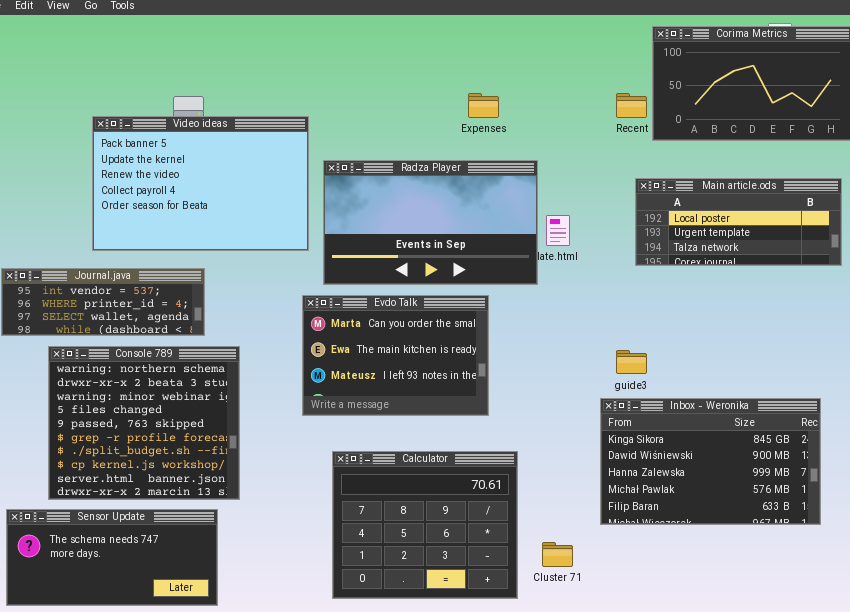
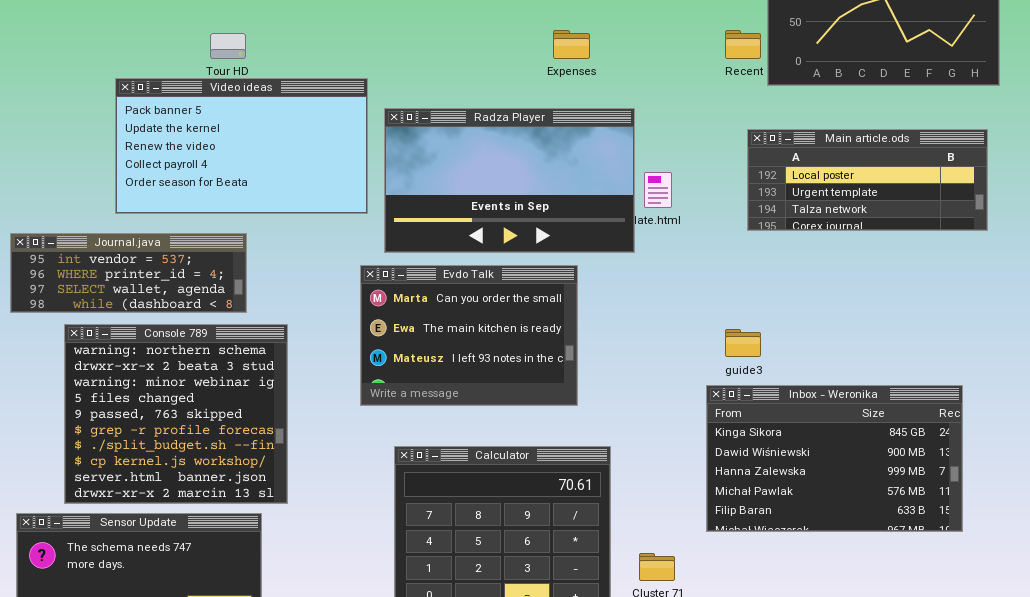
Video ideas: [92,116,309,251] -> [115,78,368,214], resized

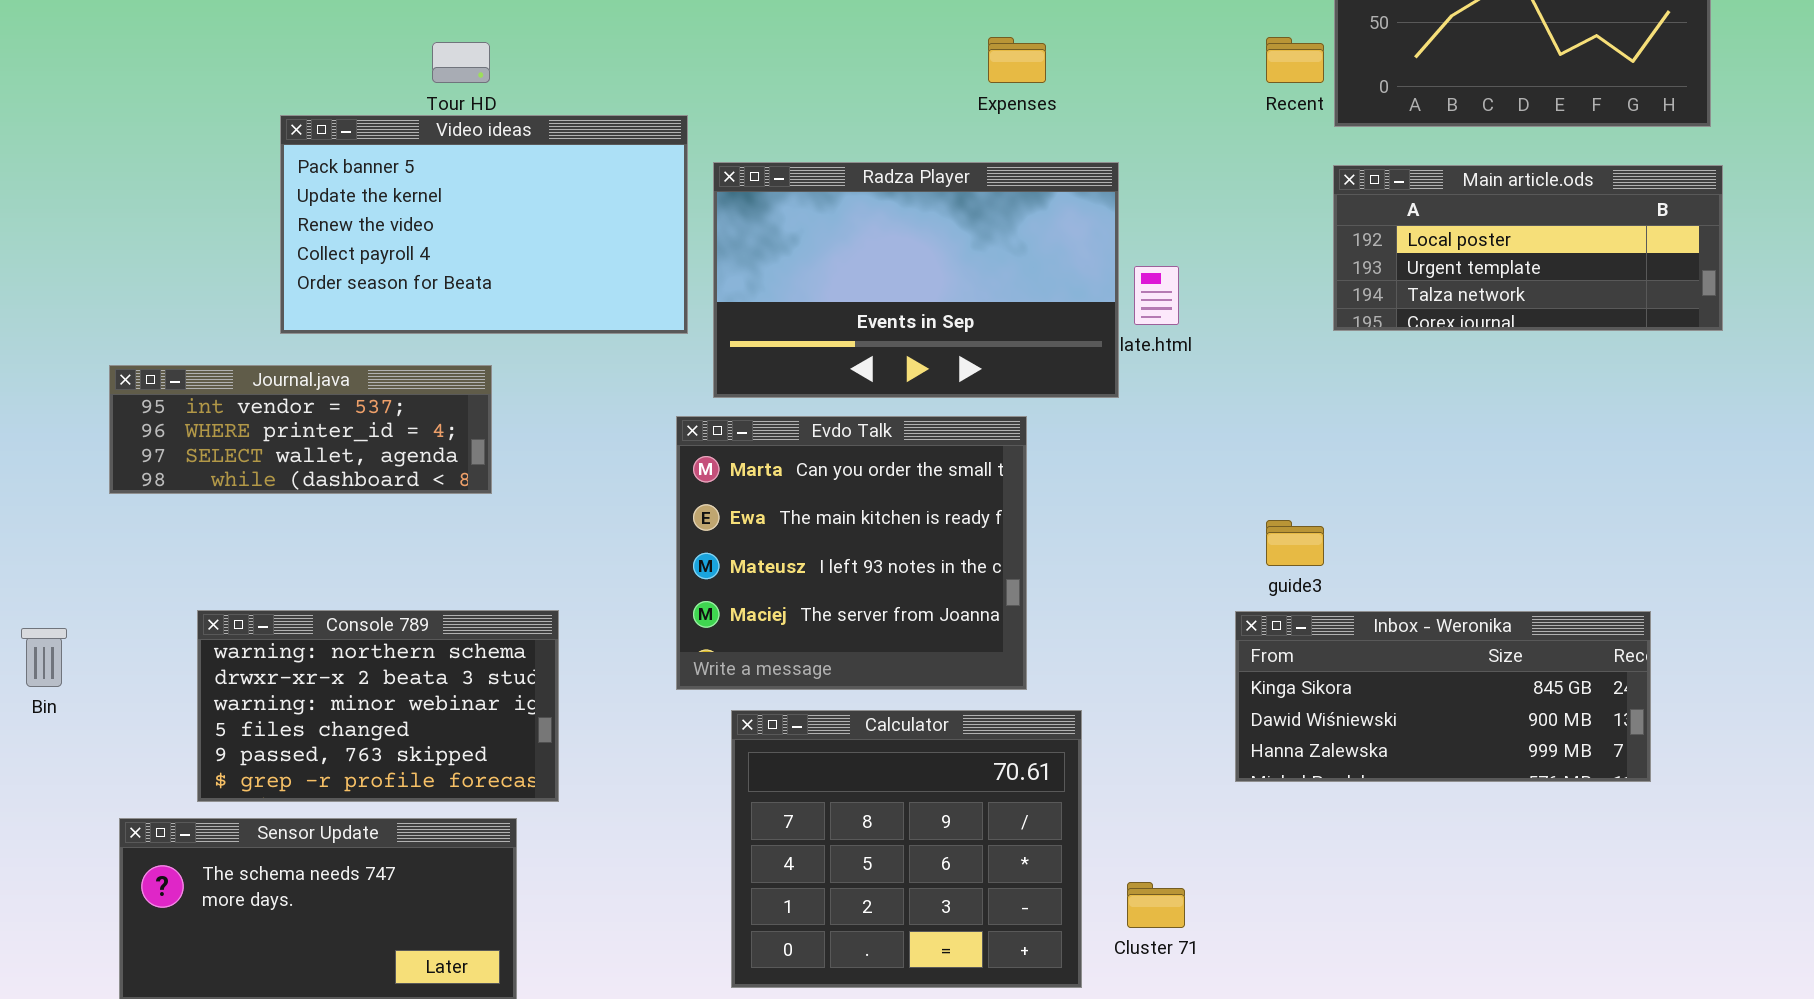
Main article.ods: [747,129,988,231] -> [1333,165,1723,331], moved
Evdo Talk: [360,265,578,406] -> [676,416,1027,690], resized
Console 789: [64,324,288,504] -> [197,610,559,802], resized
Inbox - Weronika: [706,385,963,532] -> [1235,611,1651,782], resized

